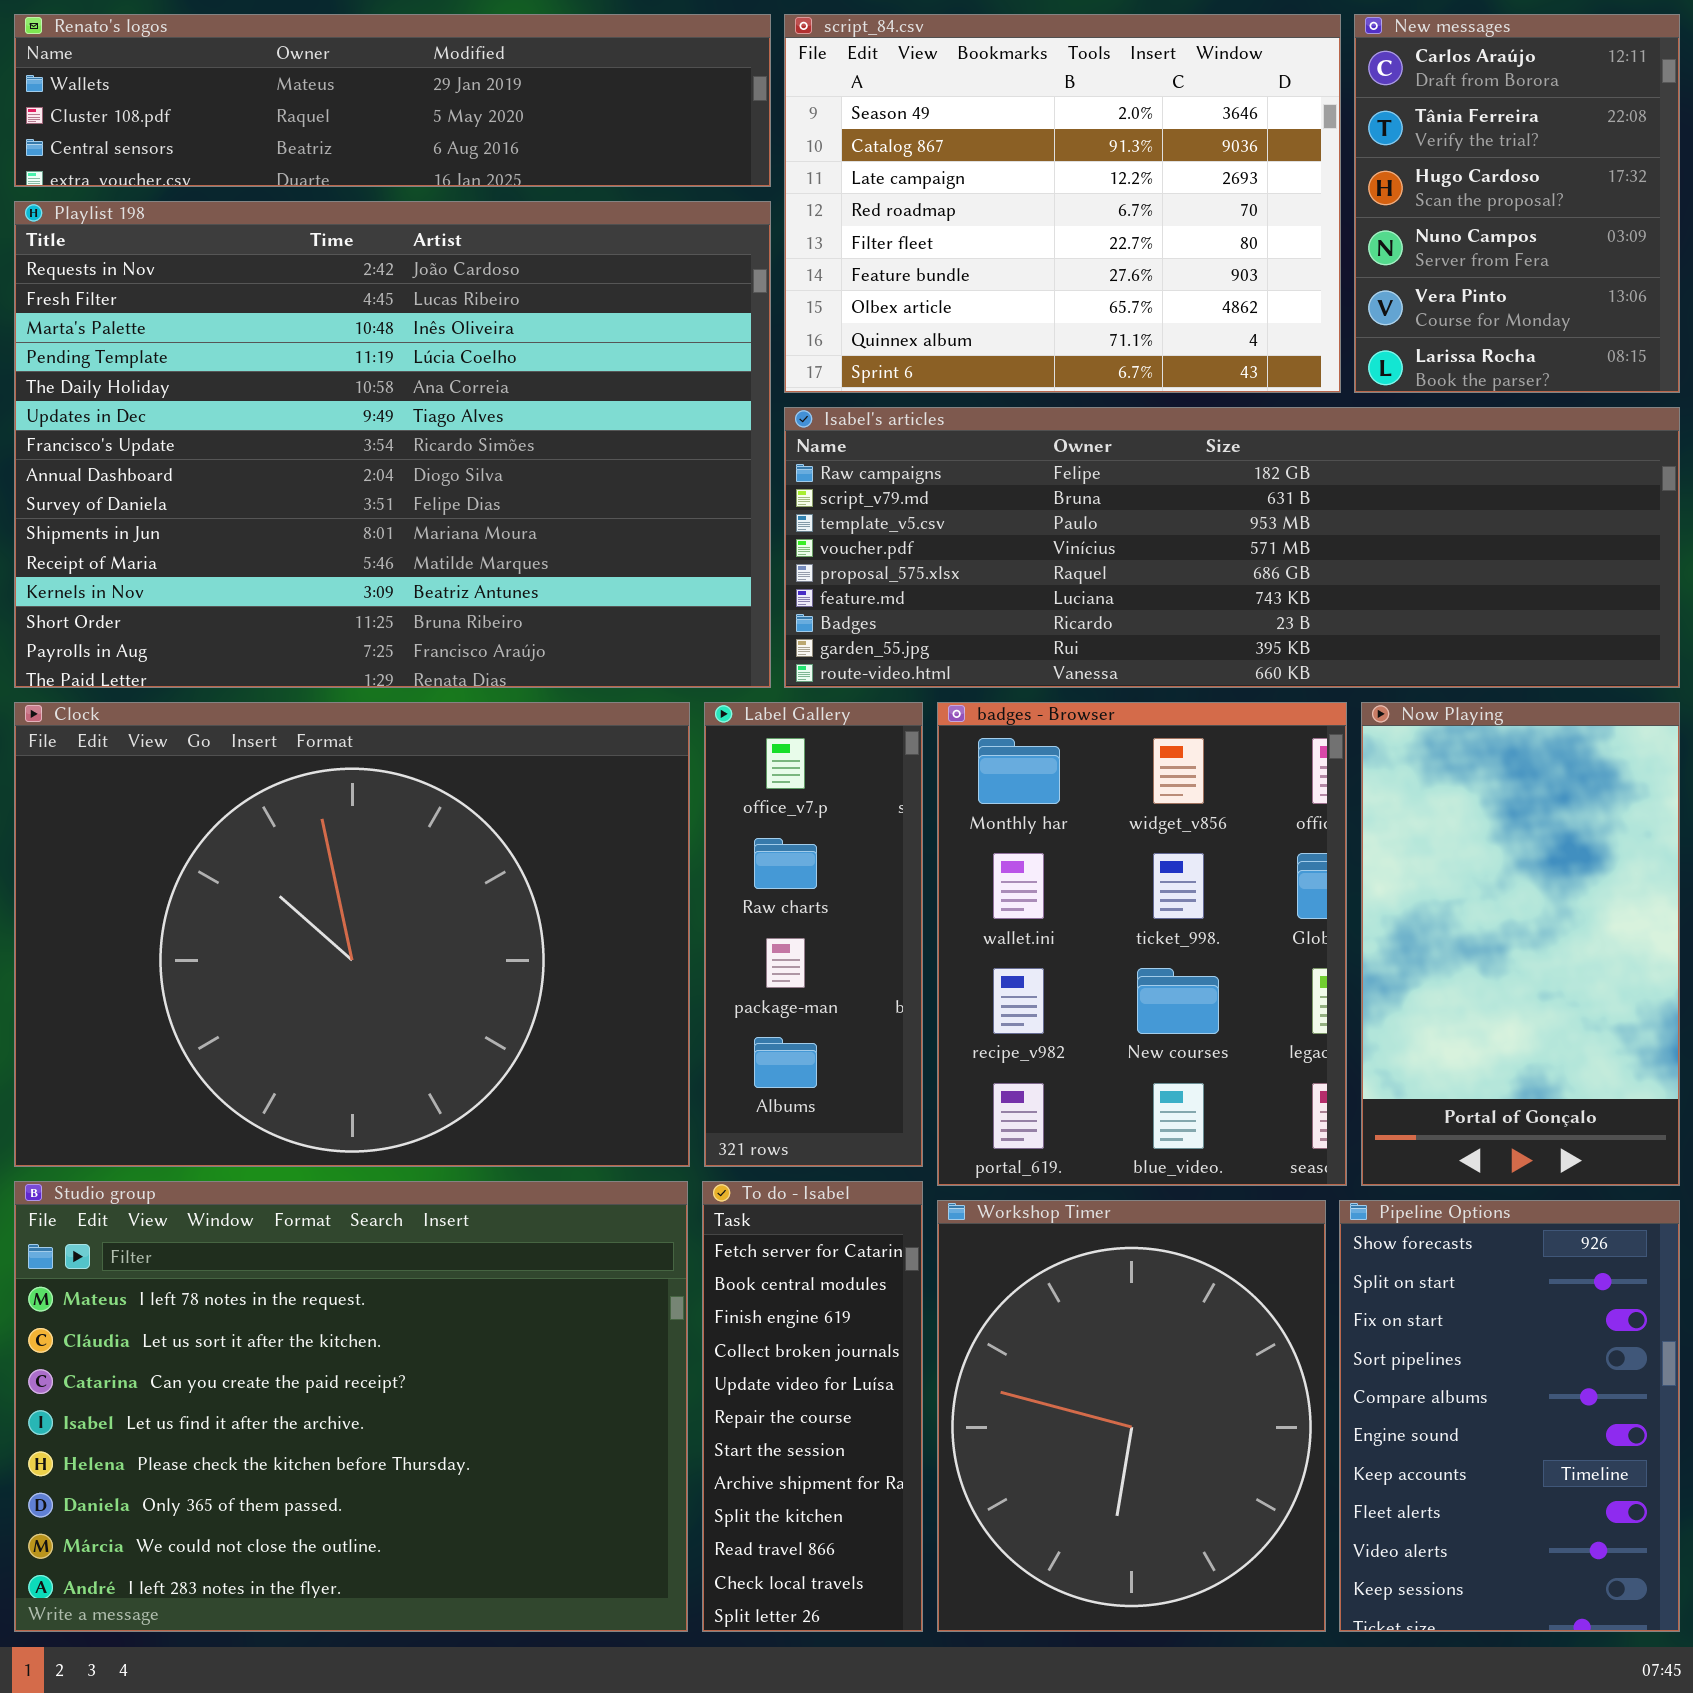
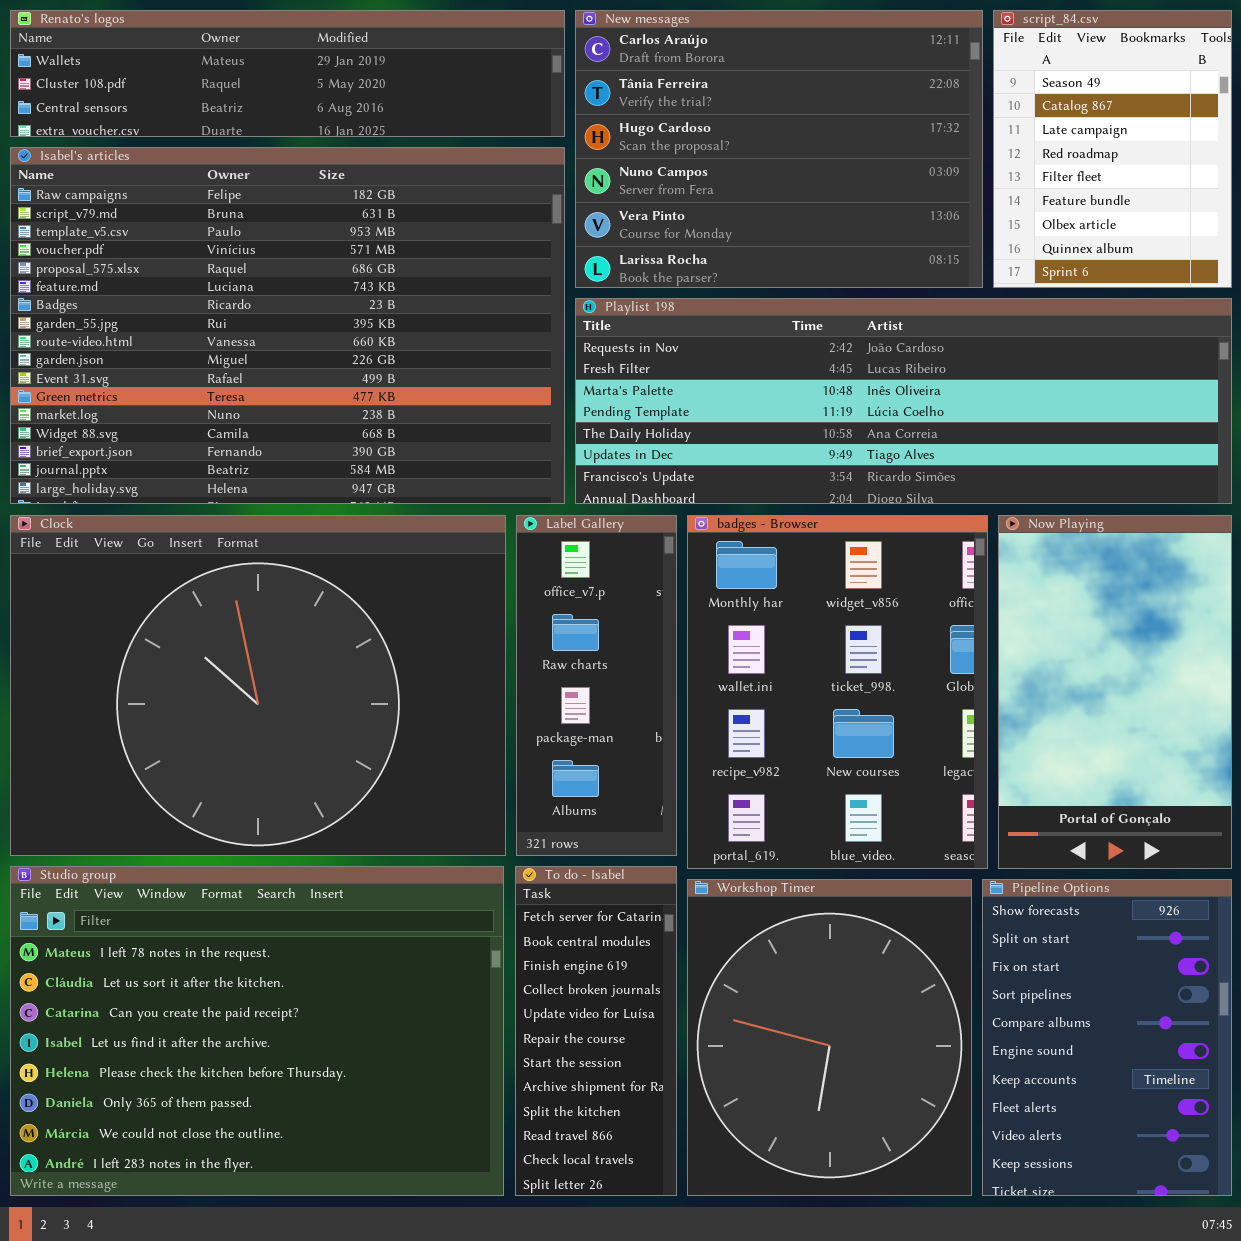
script_84.csv: [784,14,1341,393] -> [993,10,1232,288], moved, resized
New messages: [1354,14,1680,393] -> [575,10,983,288], moved, resized
Playlist 198: [14,201,771,688] -> [575,298,1232,504], moved, resized
Isabel's articles: [784,407,1680,688] -> [10,147,565,504], moved, resized

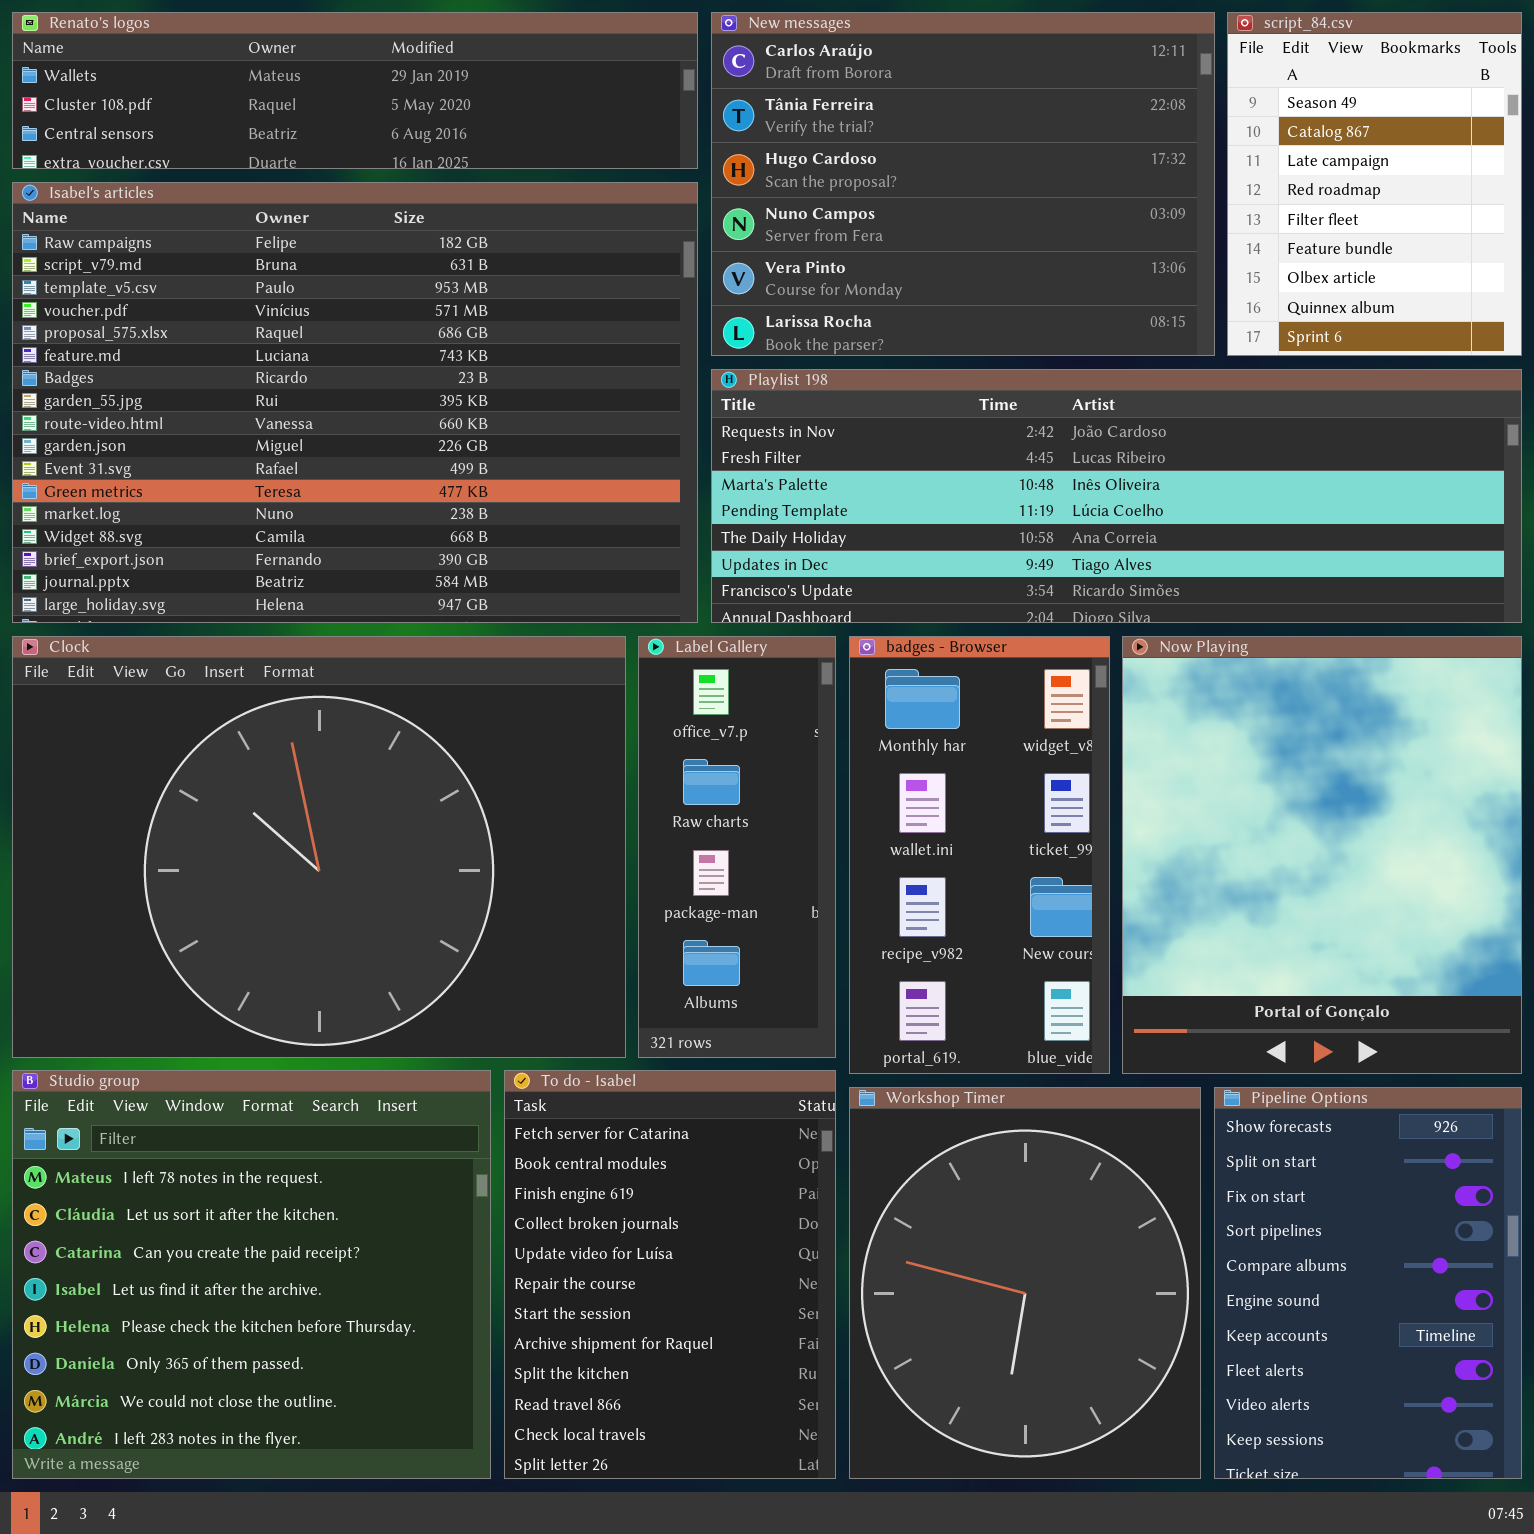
badges - Browser: [687,515,988,869] -> [849,636,1110,1074], resized
Now Playing: [998,515,1232,869] -> [1122,636,1522,1074], resized
Studio group: [10,866,504,1196] -> [12,1070,491,1479], resized
To do - Isabel: [515,866,677,1196] -> [504,1070,836,1479], resized

